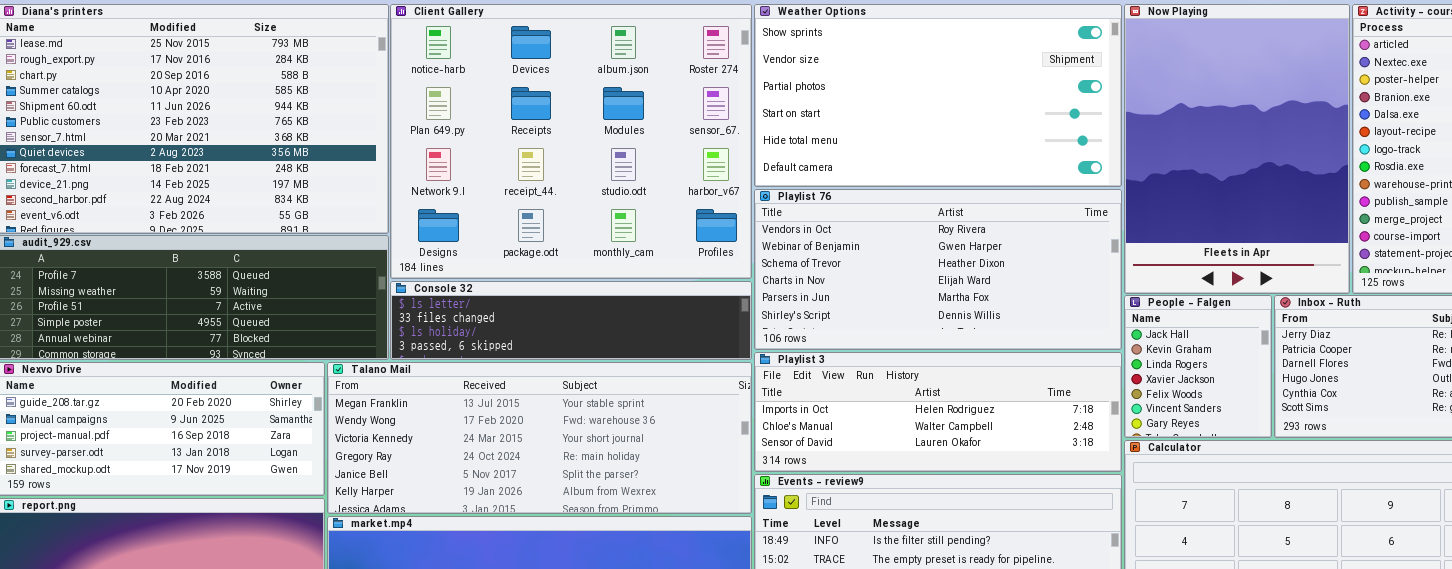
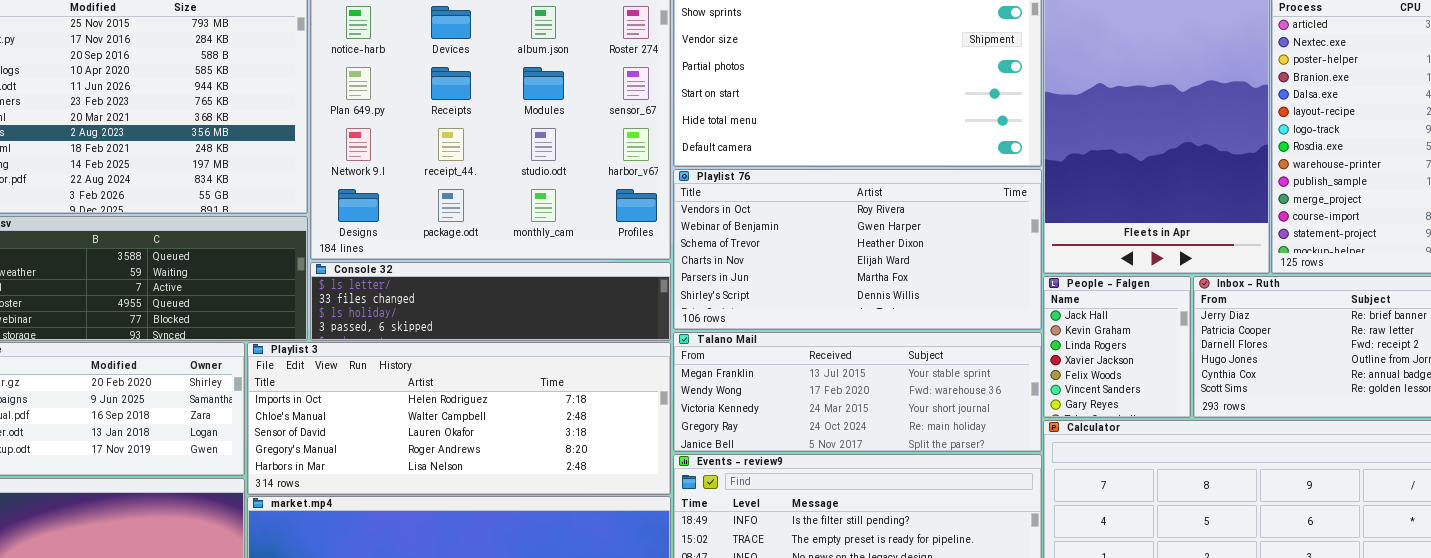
Playlist 3: [754,352,1122,472] -> [247,342,671,495], moved, resized
Talano Mail: [327,362,752,514] -> [673,332,1042,452], moved, resized

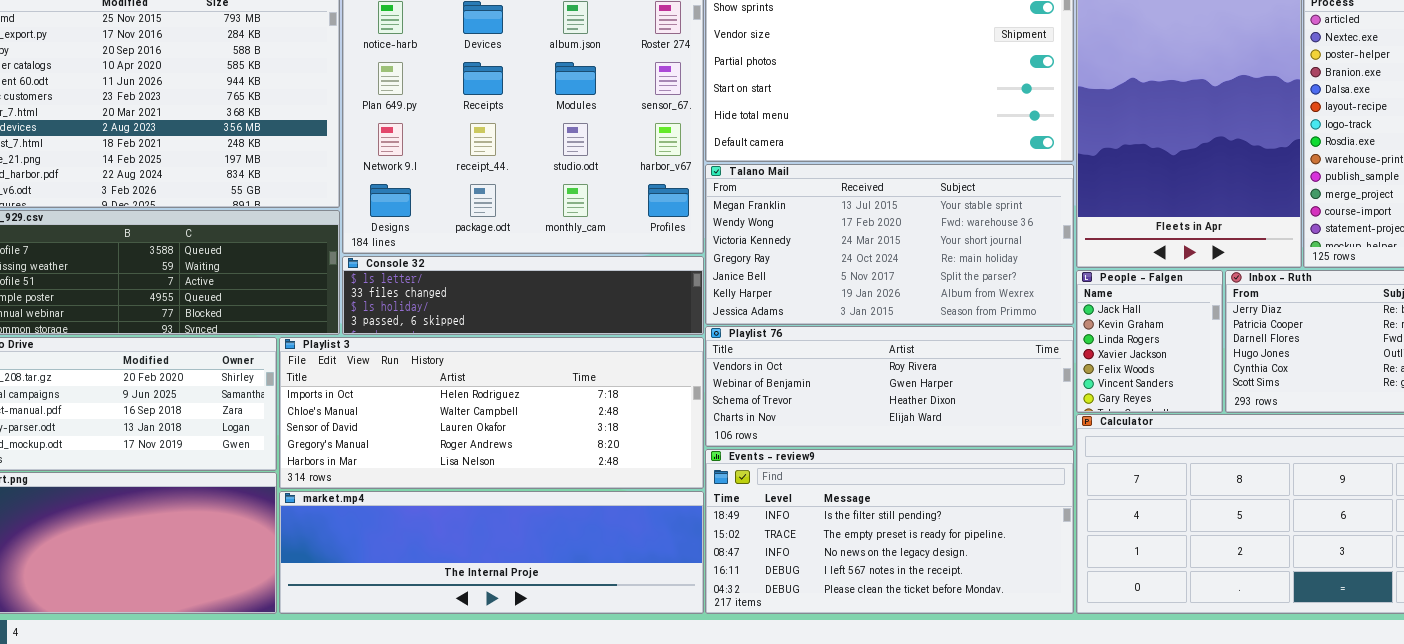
Playlist 76: [673,169,1042,330] -> [705,326,1074,447], moved, resized
Talano Mail: [673,332,1042,452] -> [705,164,1074,325], moved, resized

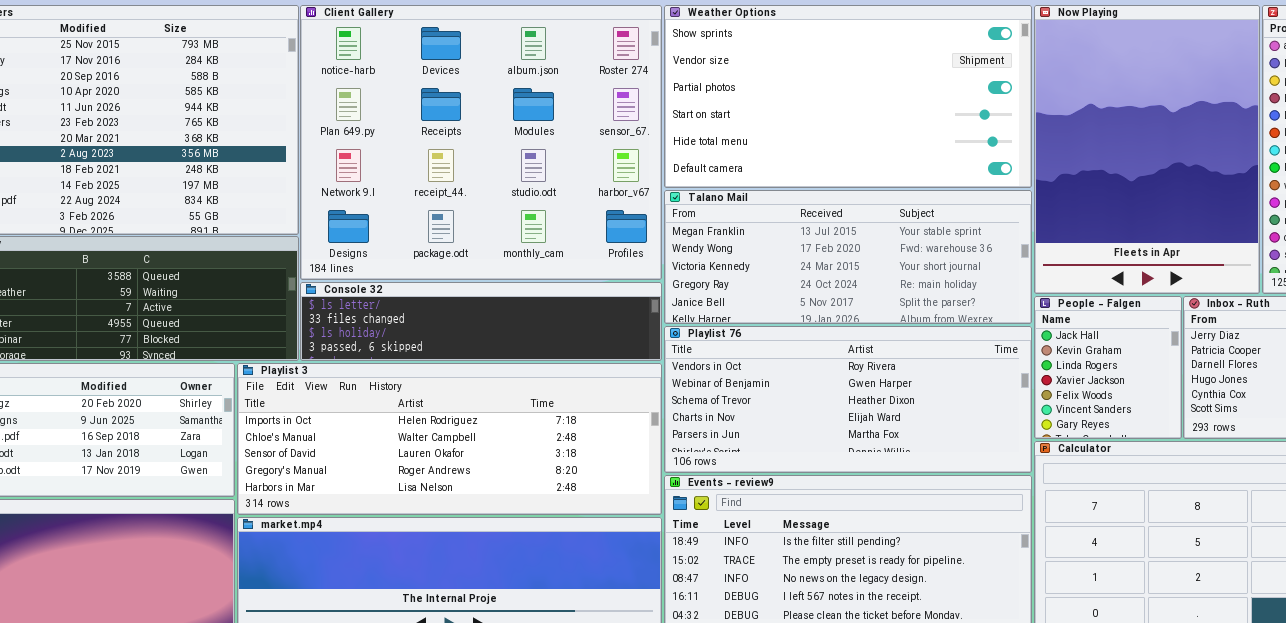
Talano Mail: [705,164,1074,325] -> [664,190,1032,324], resized
Playlist 76: [705,326,1074,447] -> [664,326,1032,473], resized

